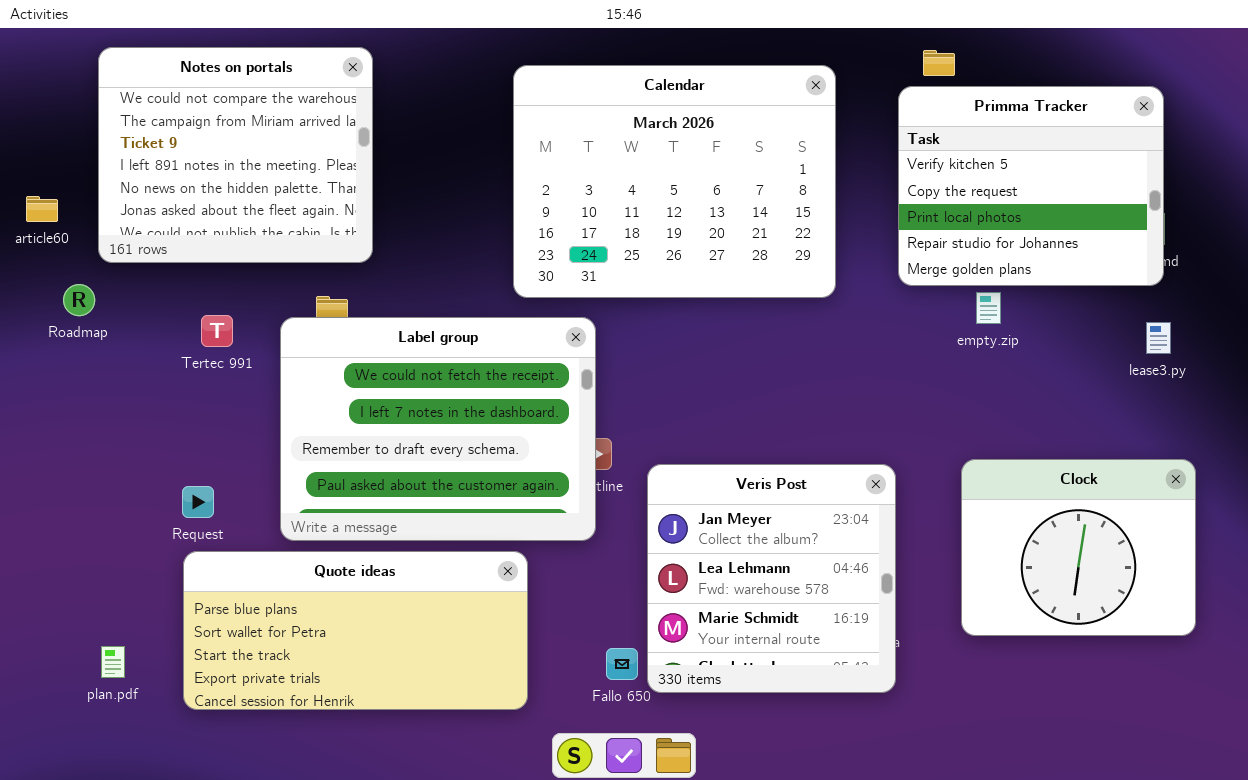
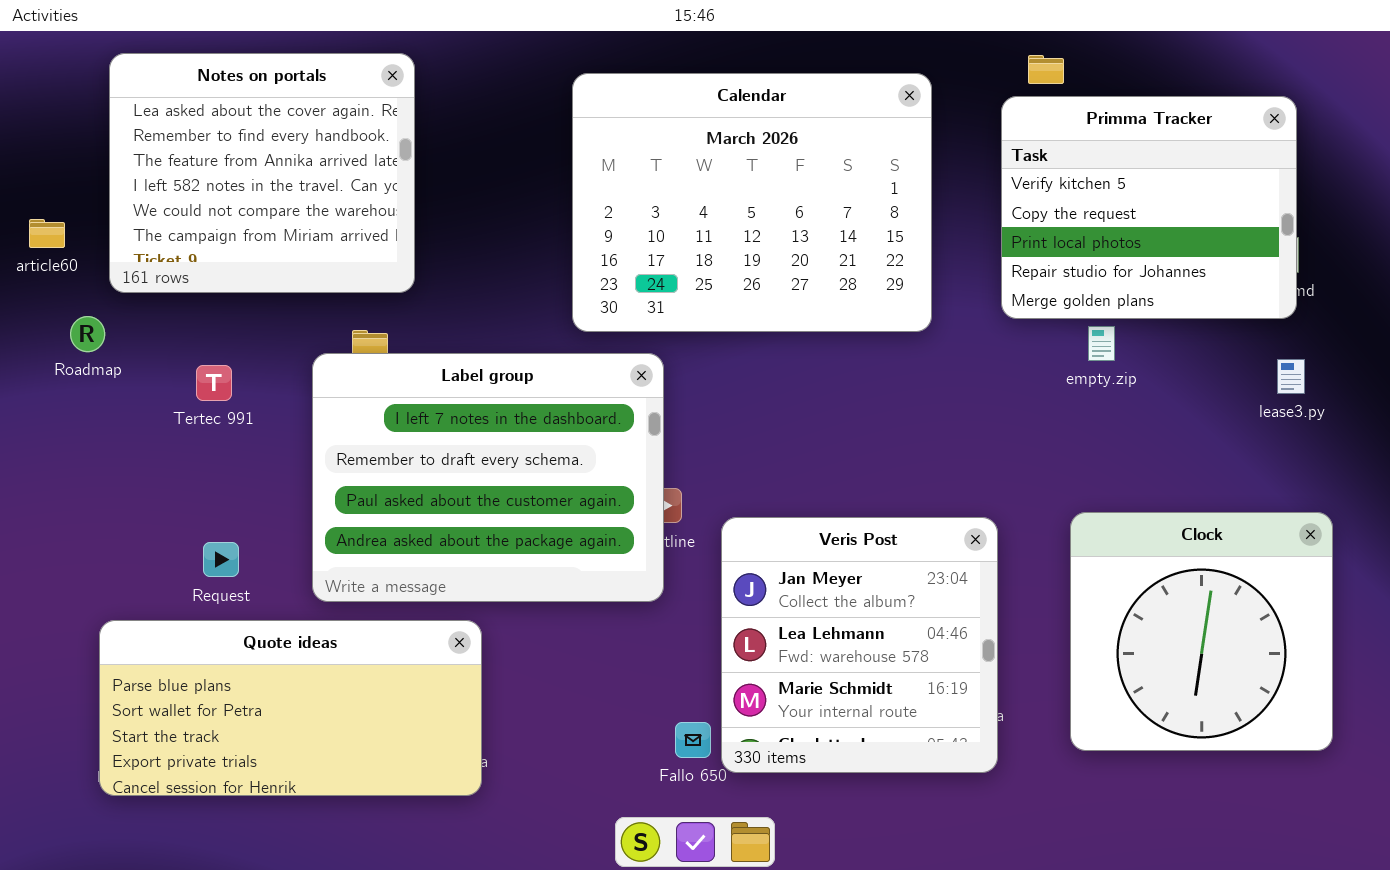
Notes on portals: [98,47,373,263] -> [109,53,415,293], scrolled up 4 rows
Tertec 991: [201,315,233,347] -> [196,365,232,401], moved
Label group: [280,317,596,541] -> [312,353,664,602], scrolled down 1 row
Clock: [961,459,1196,636] -> [1070,512,1333,751], resized
Quote ideas: [183,551,528,710] -> [99,620,482,796], moved

